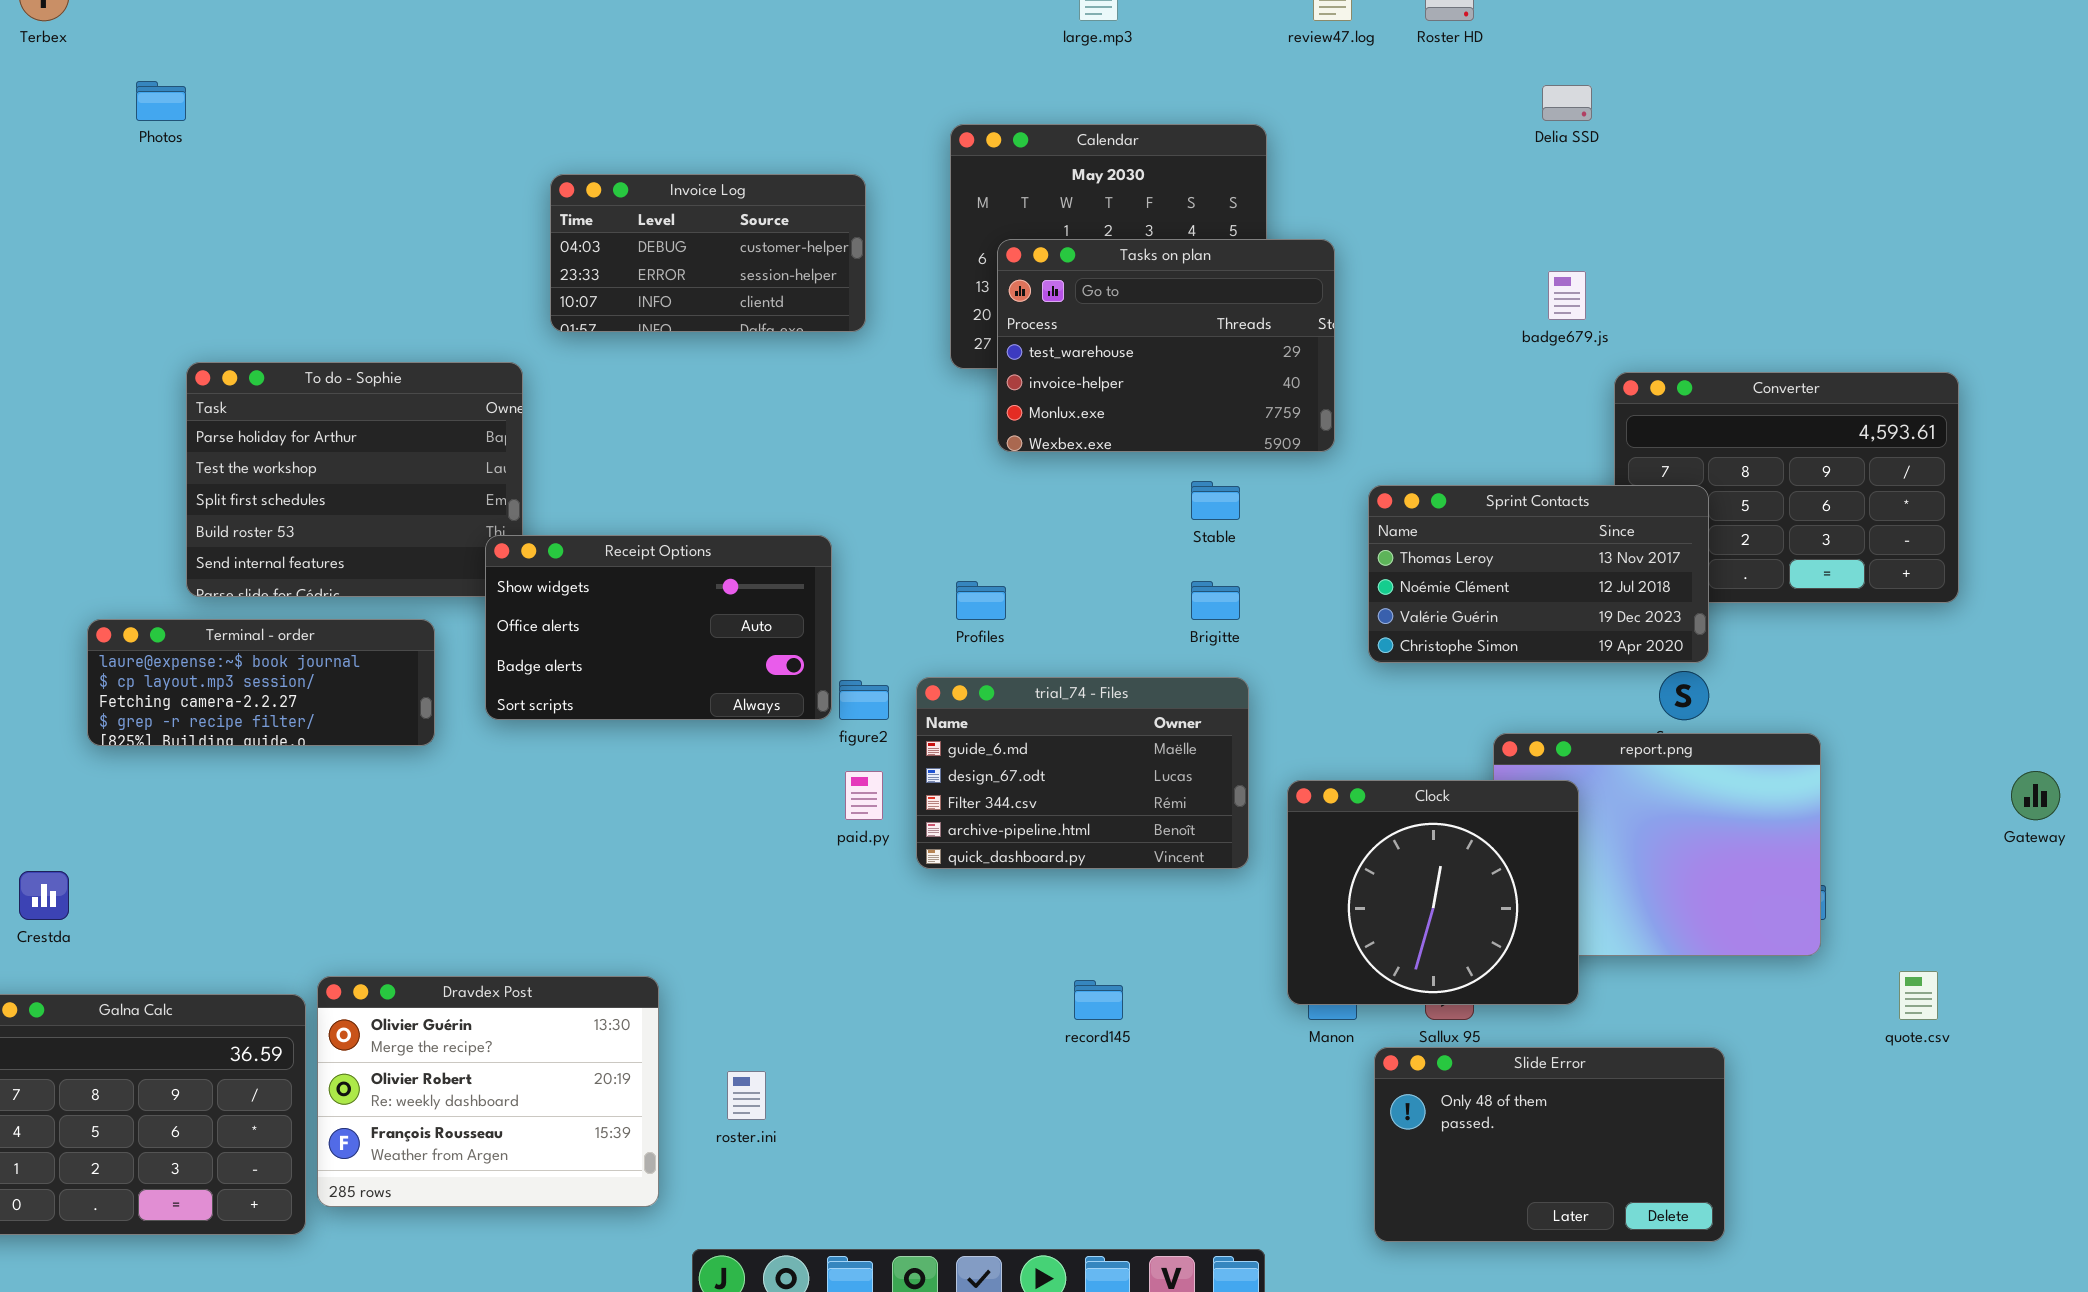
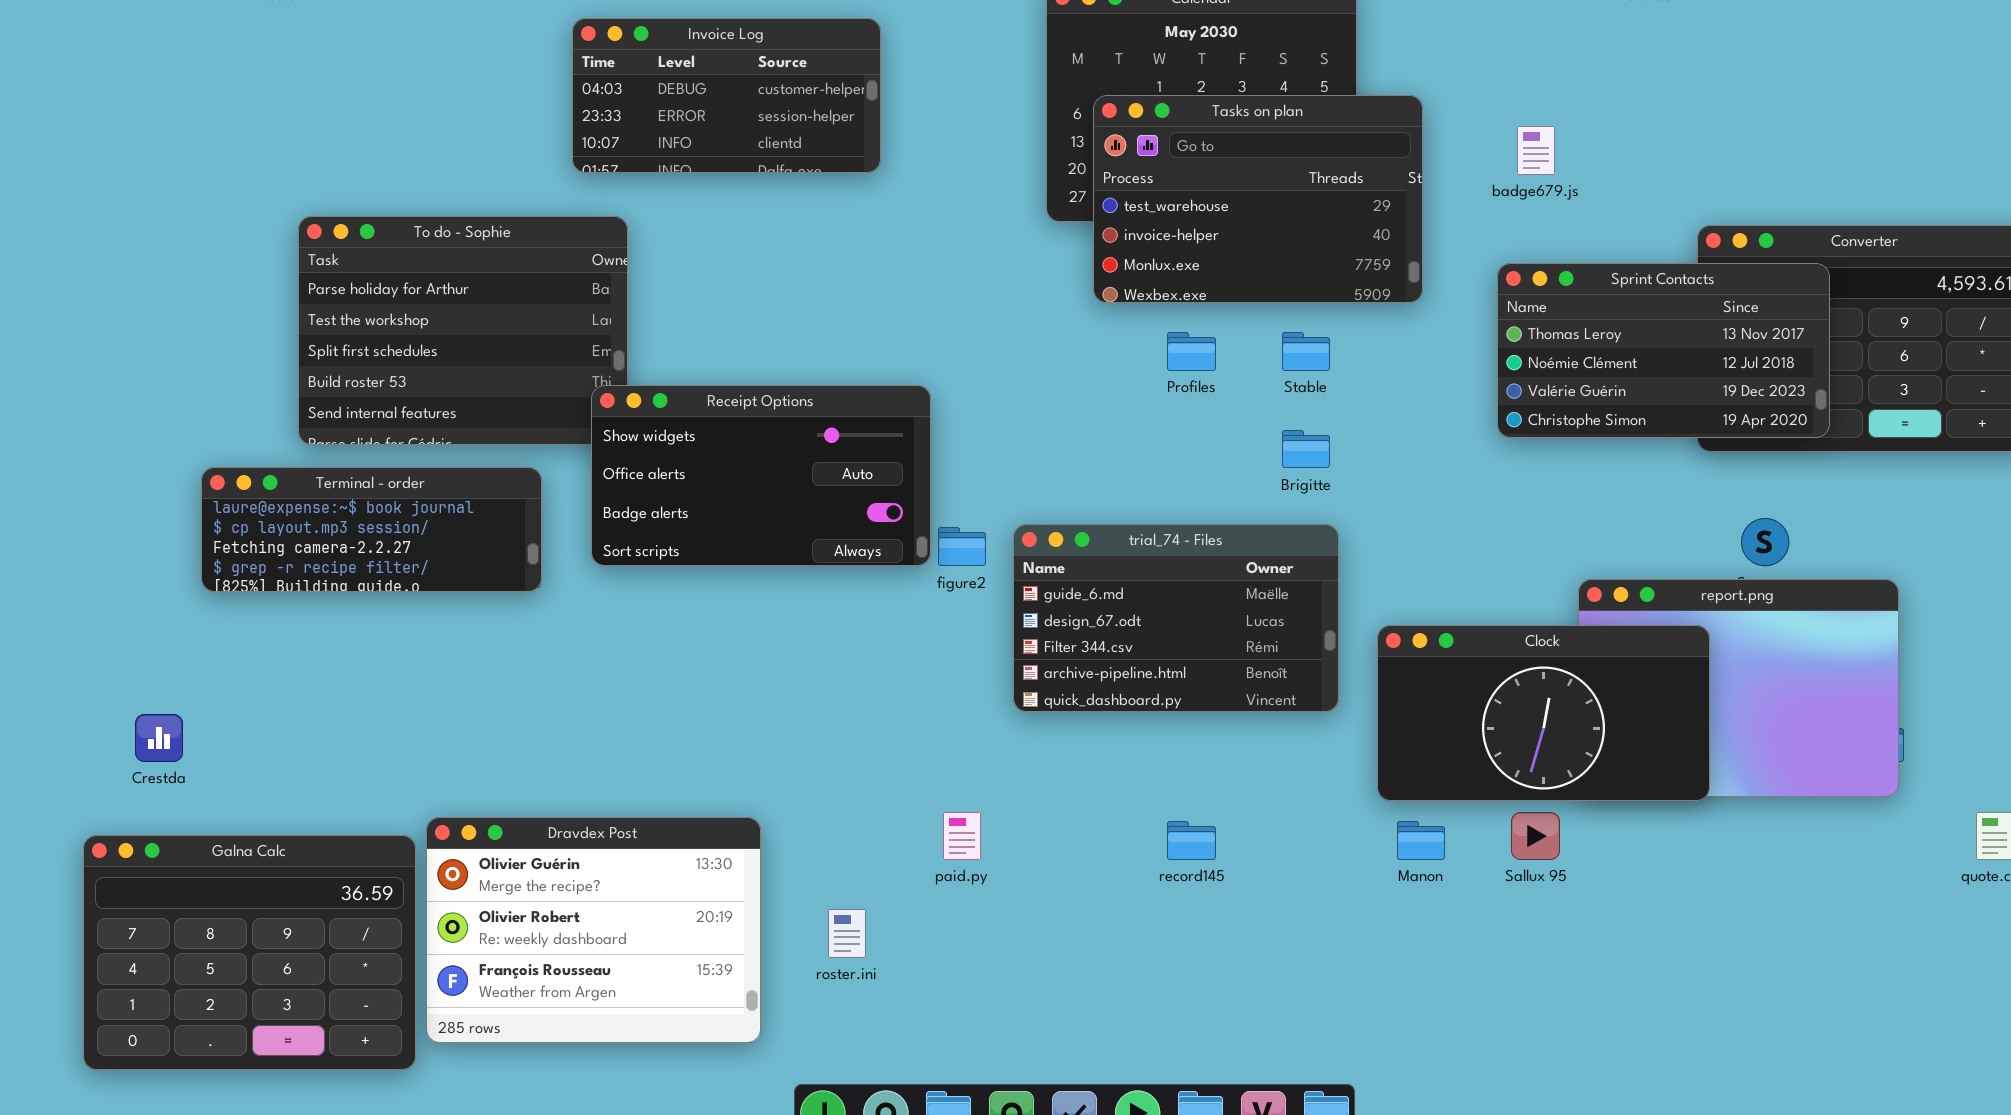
Invoice Log: [550,174,866,332] -> [572,18,881,173], moved
badge679.js: [1548,271,1586,320] -> [1517,126,1555,175], moved
Sprint Contacts: [1368,485,1709,663] -> [1497,263,1830,438], moved
Profiles: [956,581,1006,620] -> [1167,332,1216,371], moved
paid.py: [845,771,883,820] -> [943,812,981,860], moved
Clock: [1287,780,1579,1005] -> [1377,625,1710,801], resized
Slide Error: [1374,1047,1725,1242] -> none, closed

